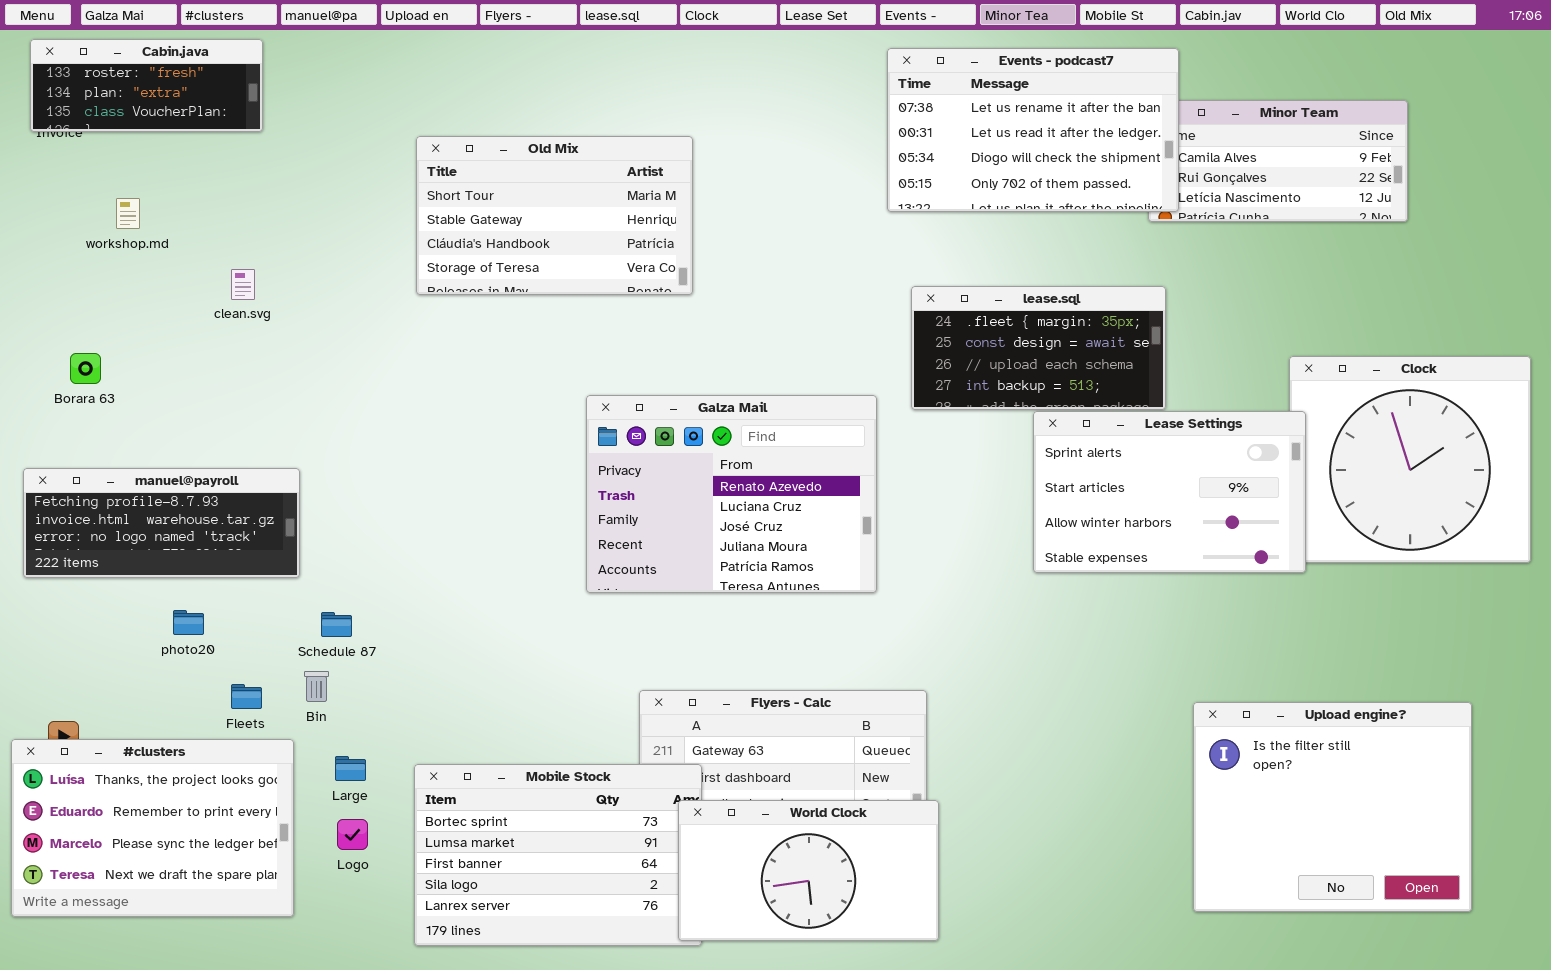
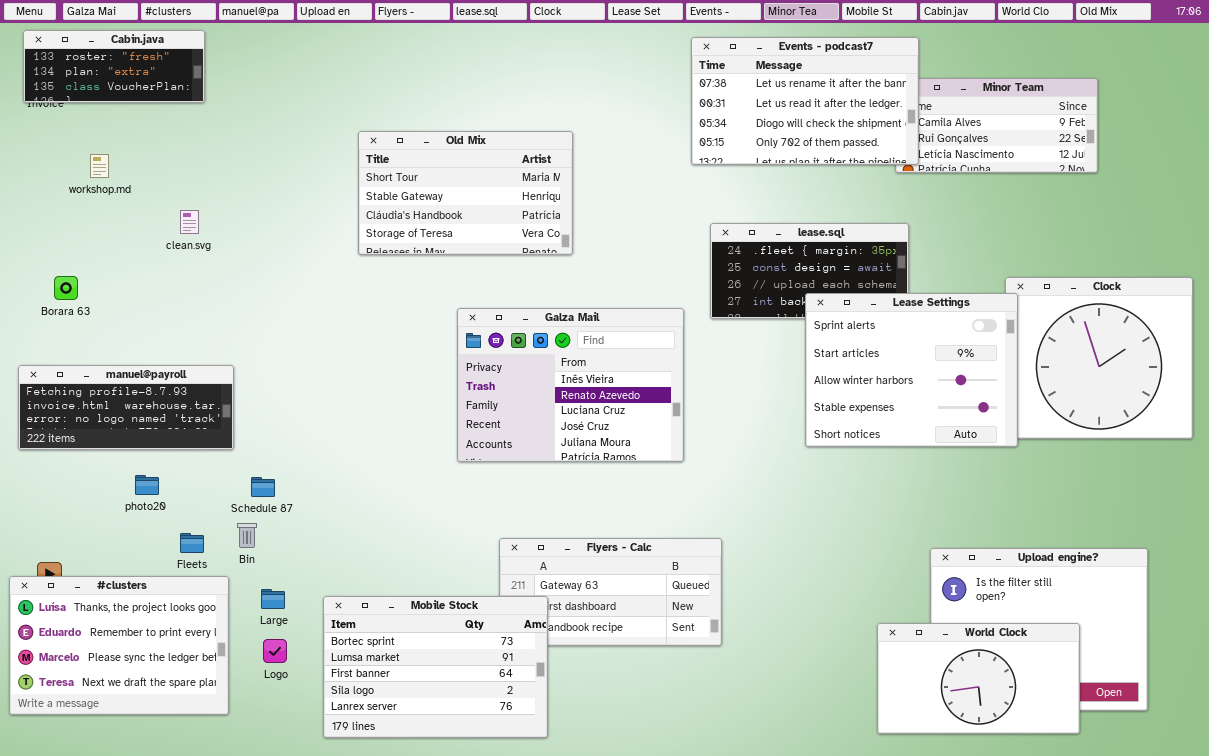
Old Mix: [416,136,693,295] -> [358,131,573,255], moved
Galza Mail: [586,395,877,593] -> [457,308,684,462], scrolled up 1 row
Lease Settings: [1033,411,1306,573] -> [805,293,1018,447], resized
World Clock: [678,800,939,941] -> [877,623,1080,734], moved

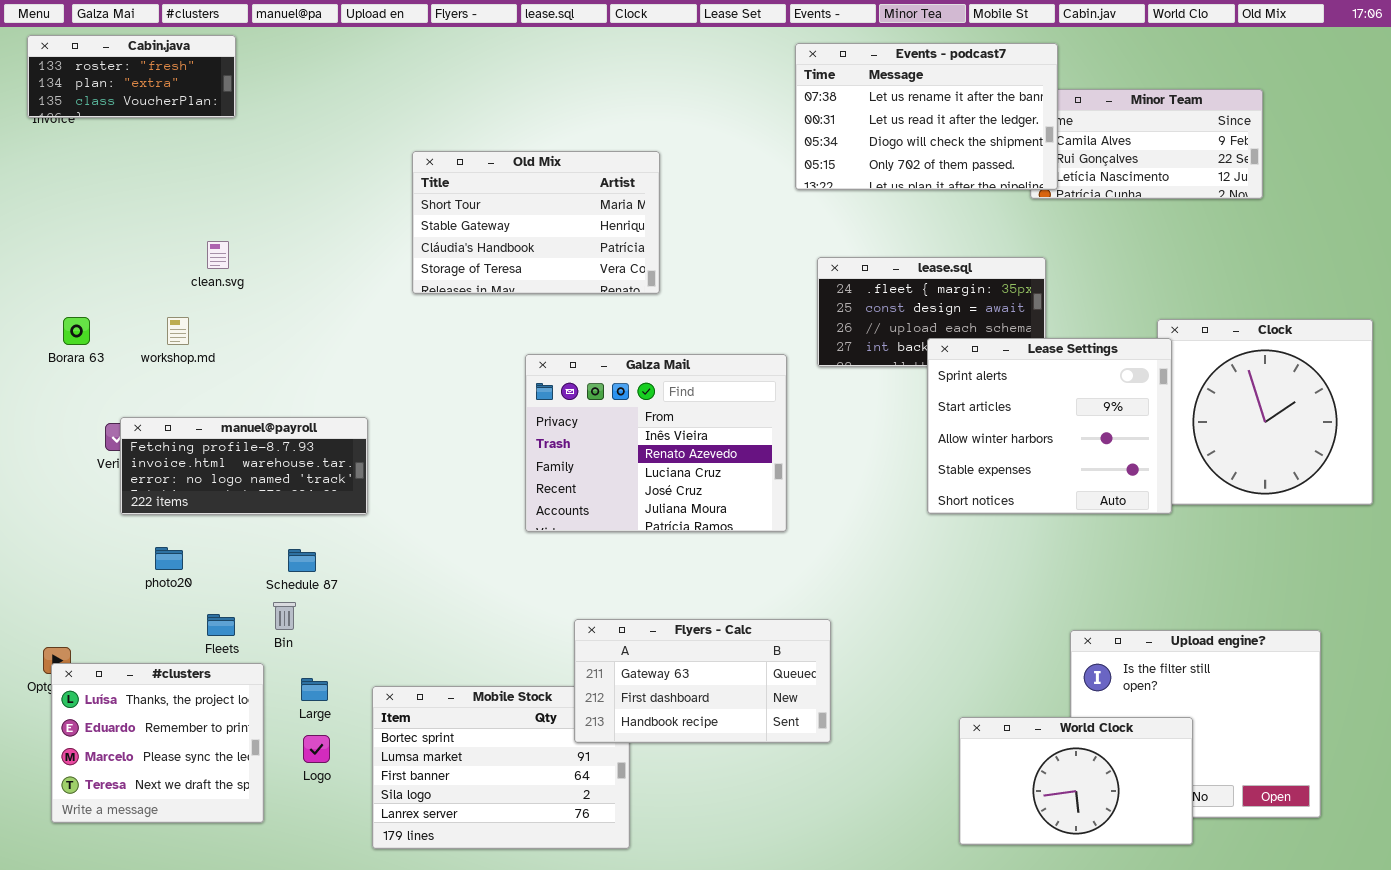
workshop.md: [90,154,109,178] -> [167,317,189,345], moved
manuel@payroll: [18,365,234,450] -> [120,417,368,515], moved
Flyers - Calc: [499,538,722,646] -> [574,619,831,743], raised
#clusters: [9,576,229,715] -> [51,663,264,823], resized
World Clock: [877,623,1080,734] -> [959,717,1193,845], moved

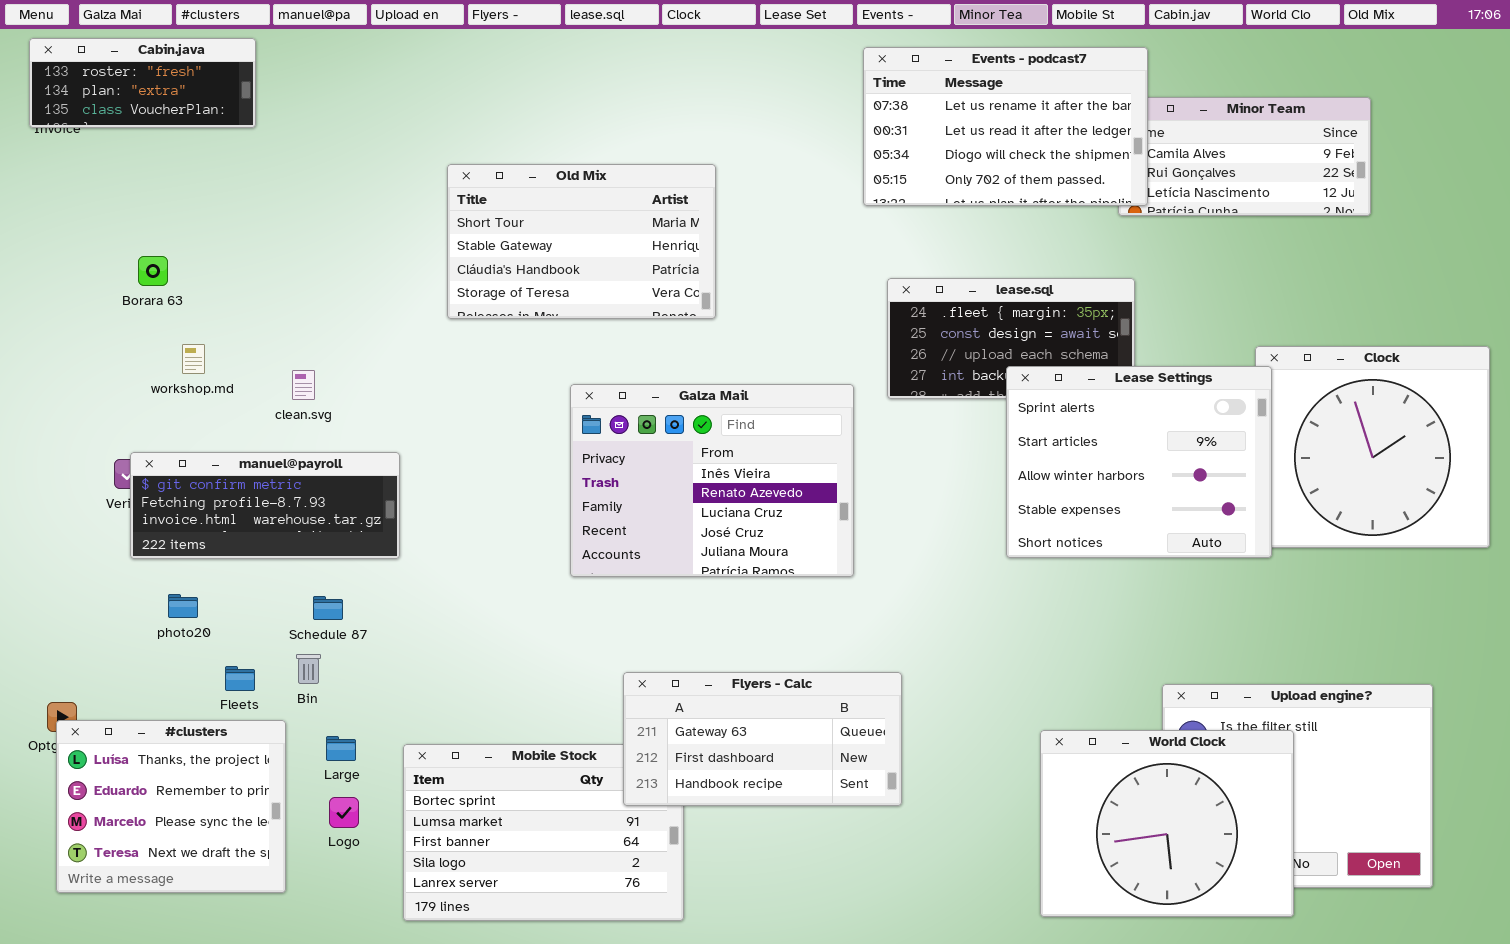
clean.svg: [207,241,229,269] -> [292,370,315,400], moved
Borara 63: [63,317,90,345] -> [138,256,168,286], moved
manuel@payroll: [120,417,368,515] -> [130,452,400,559], scrolled up 1 row
World Clock: [959,717,1193,845] -> [1040,730,1294,917], resized

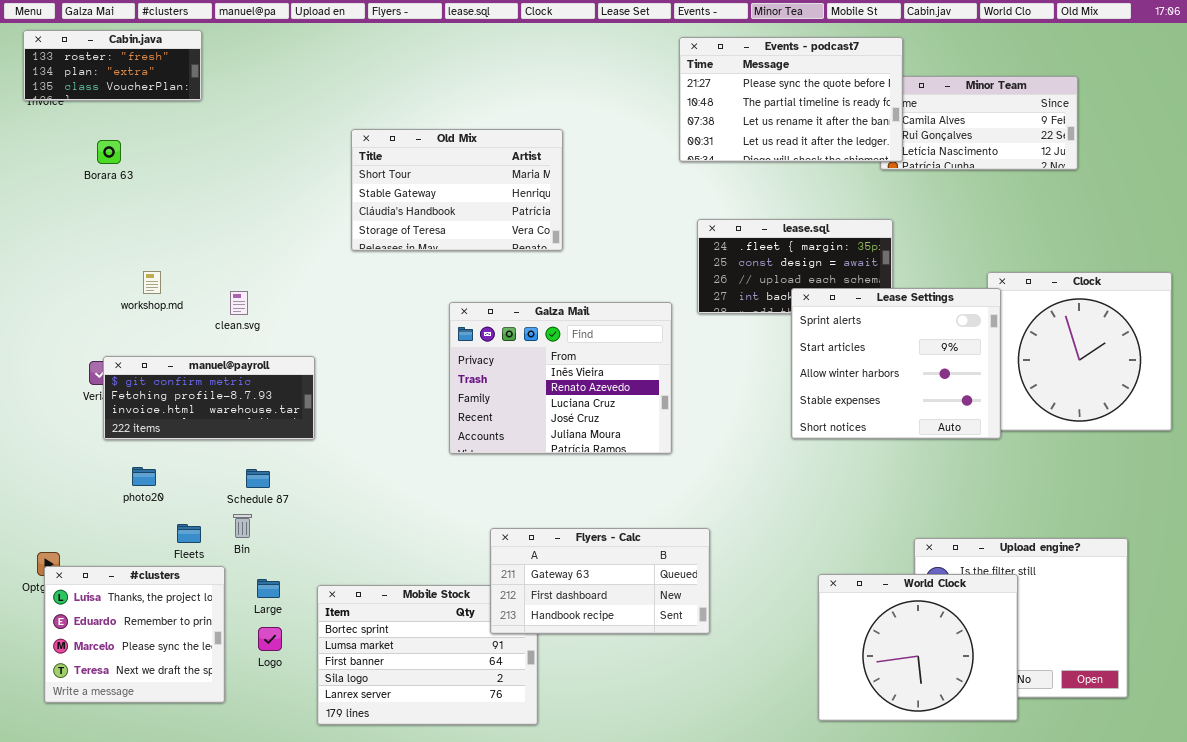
Events - podcast7: [863,47,1148,206] -> [679,37,903,162], scrolled up 2 rows
Borara 63: [138,256,168,286] -> [97,140,121,164], moved

